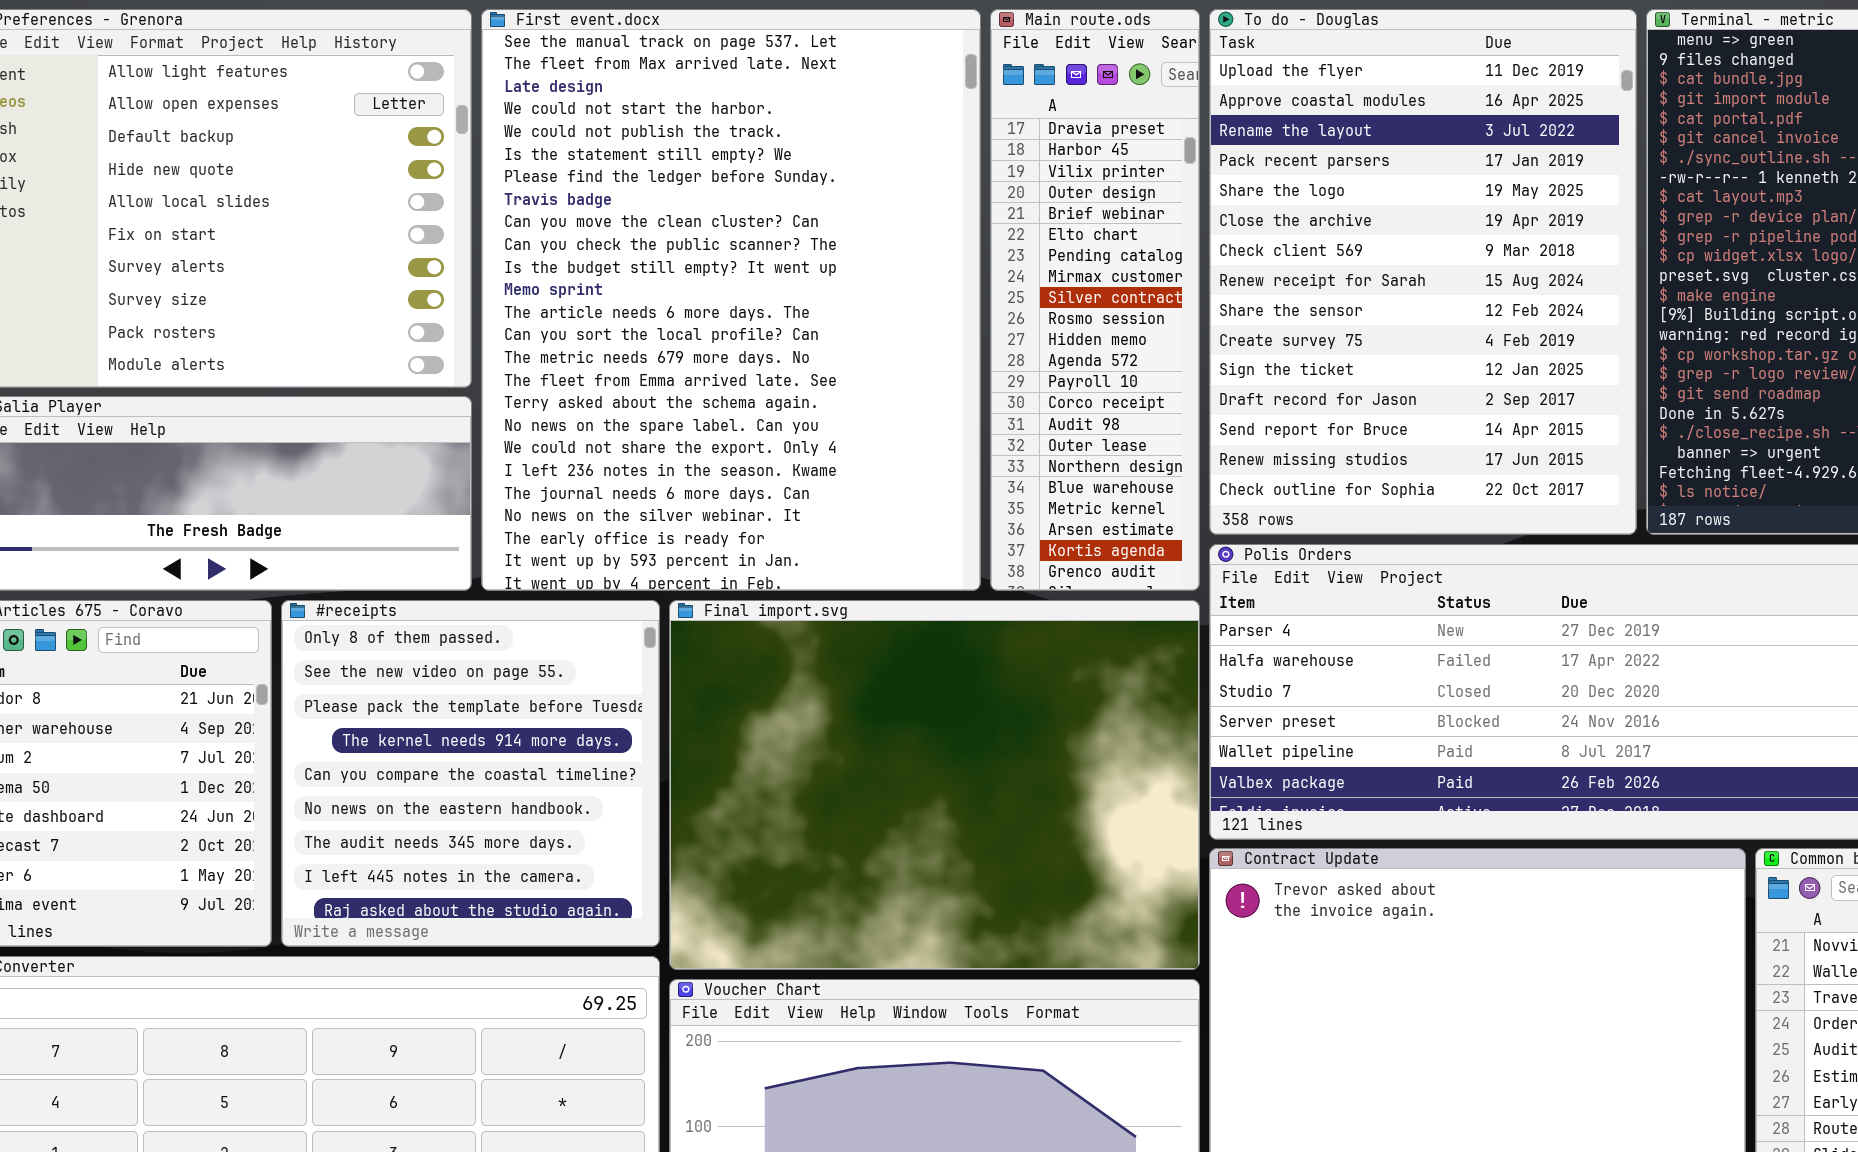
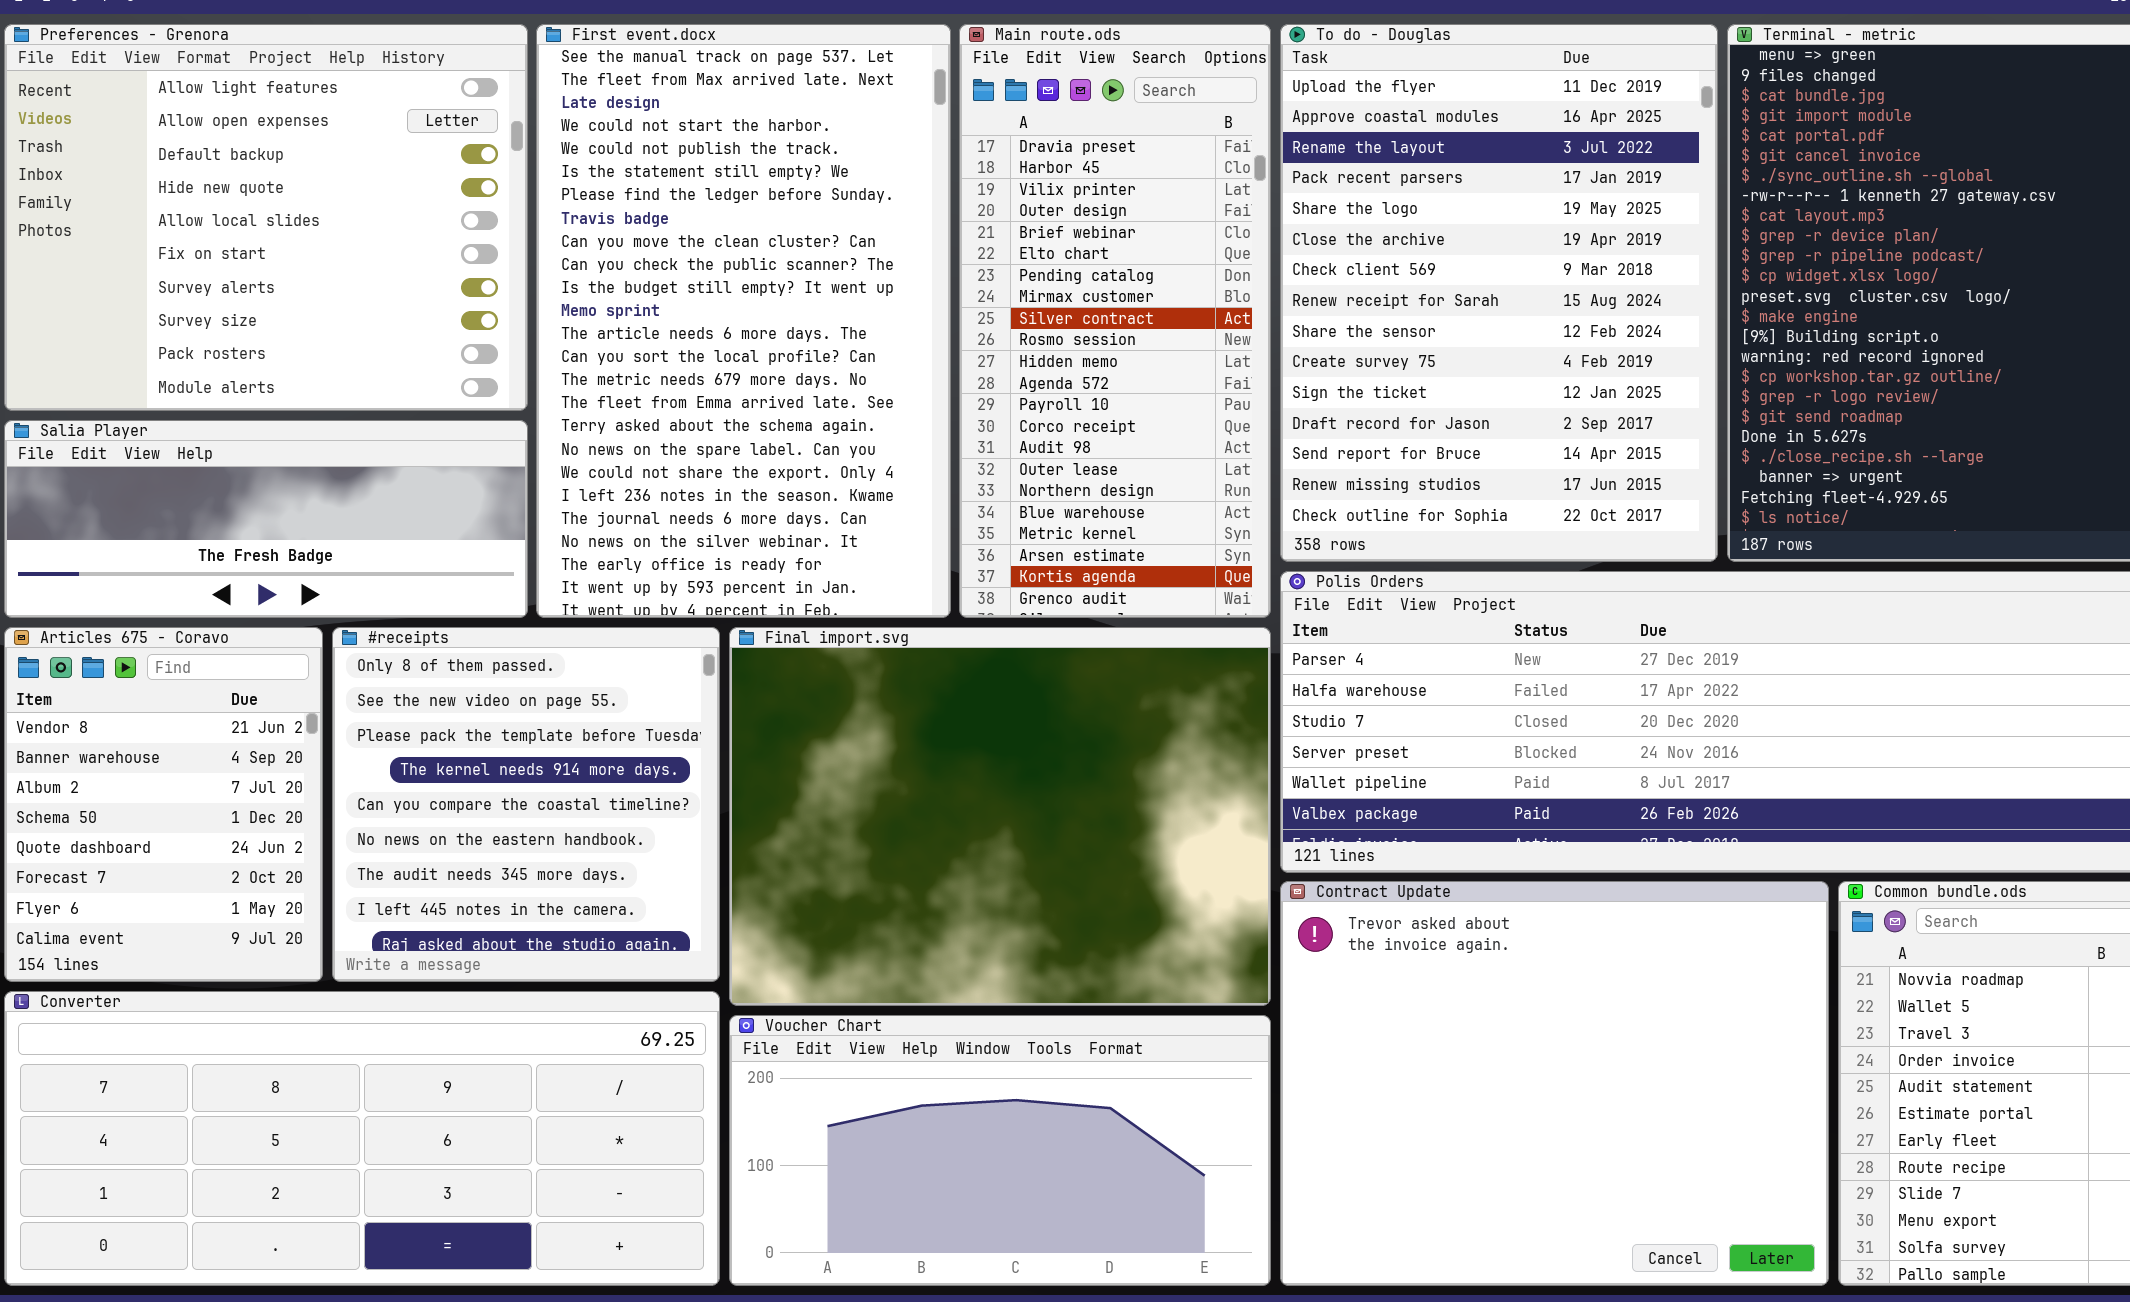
First event.docx: [481,9,981,591] -> [536,24,951,618], resized
Main route.ods: [990,9,1200,591] -> [959,24,1271,618], resized

